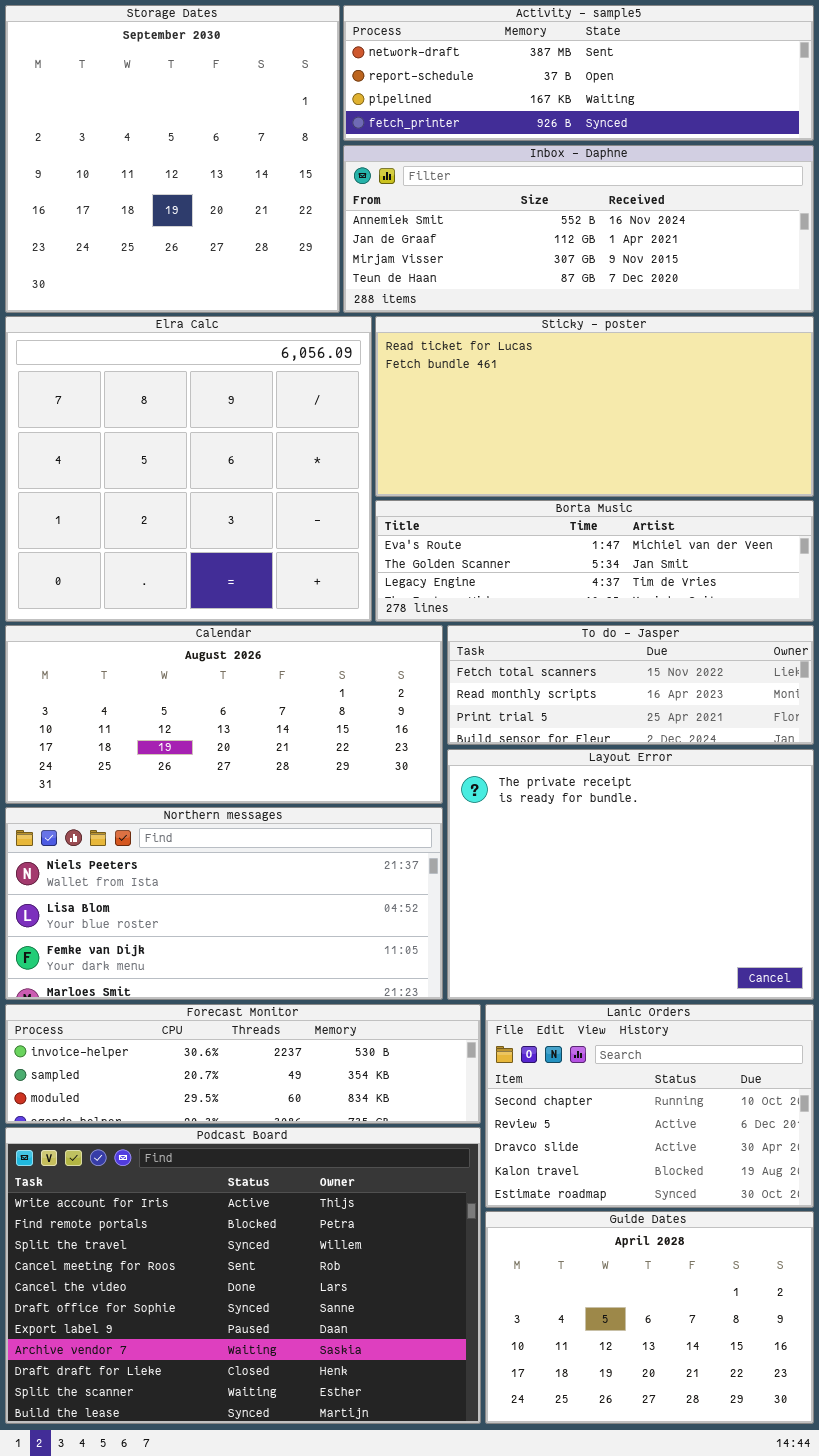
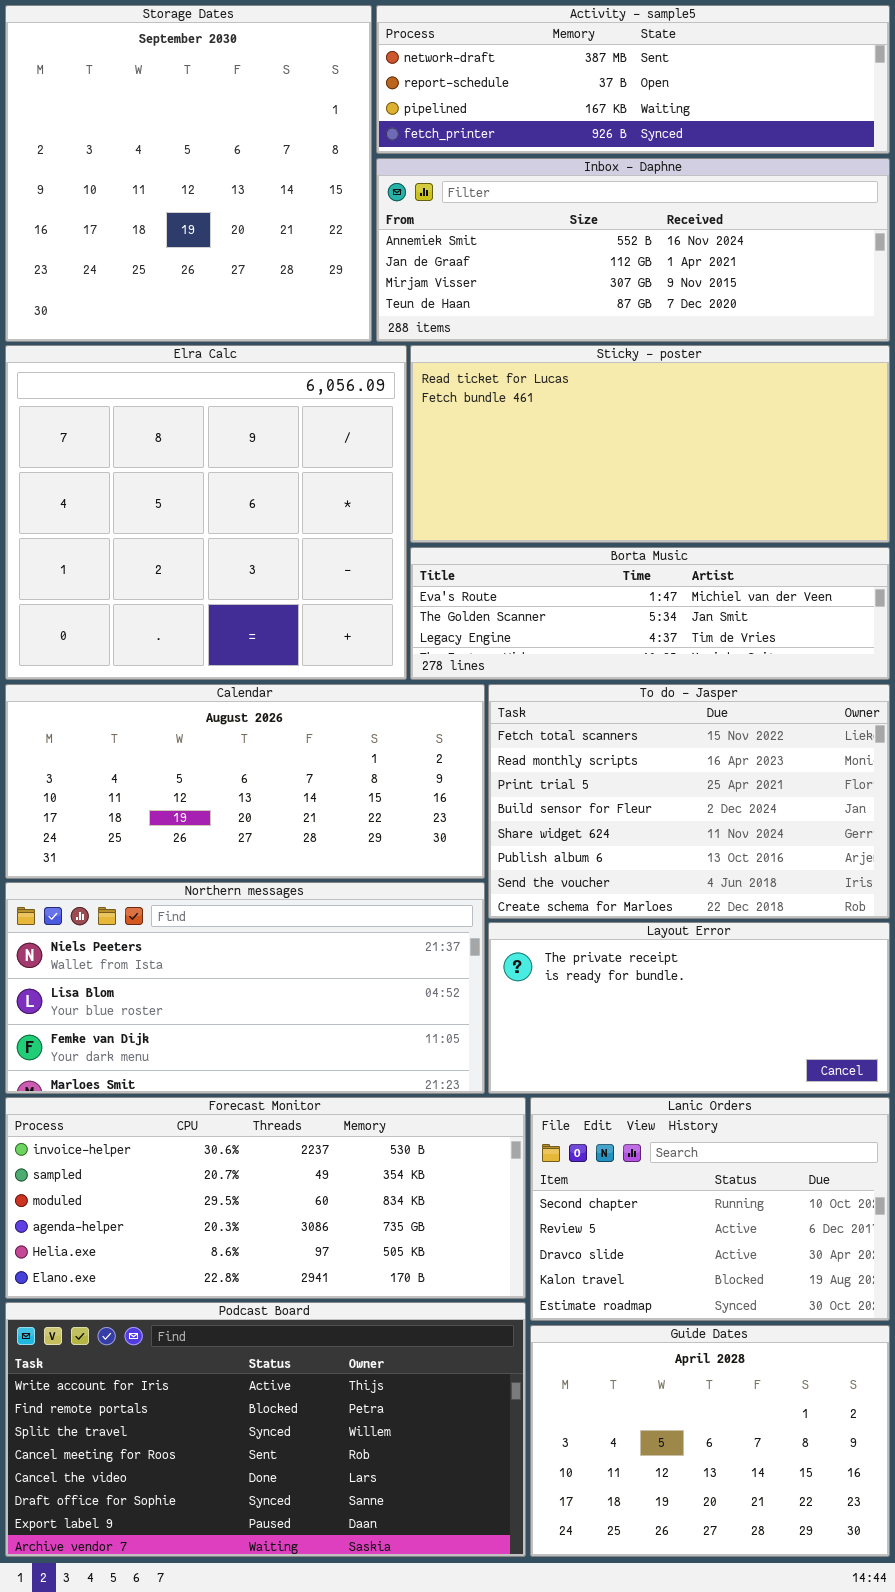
To do - Jasper: [447,625,814,745] -> [488,684,890,919], resized
Layout Error: [447,749,814,1000] -> [488,922,890,1094], resized
Forecast Monitor: [5,1004,481,1124] -> [5,1097,526,1299], resized
Podcast Board: [5,1127,481,1424] -> [5,1302,526,1557], resized

